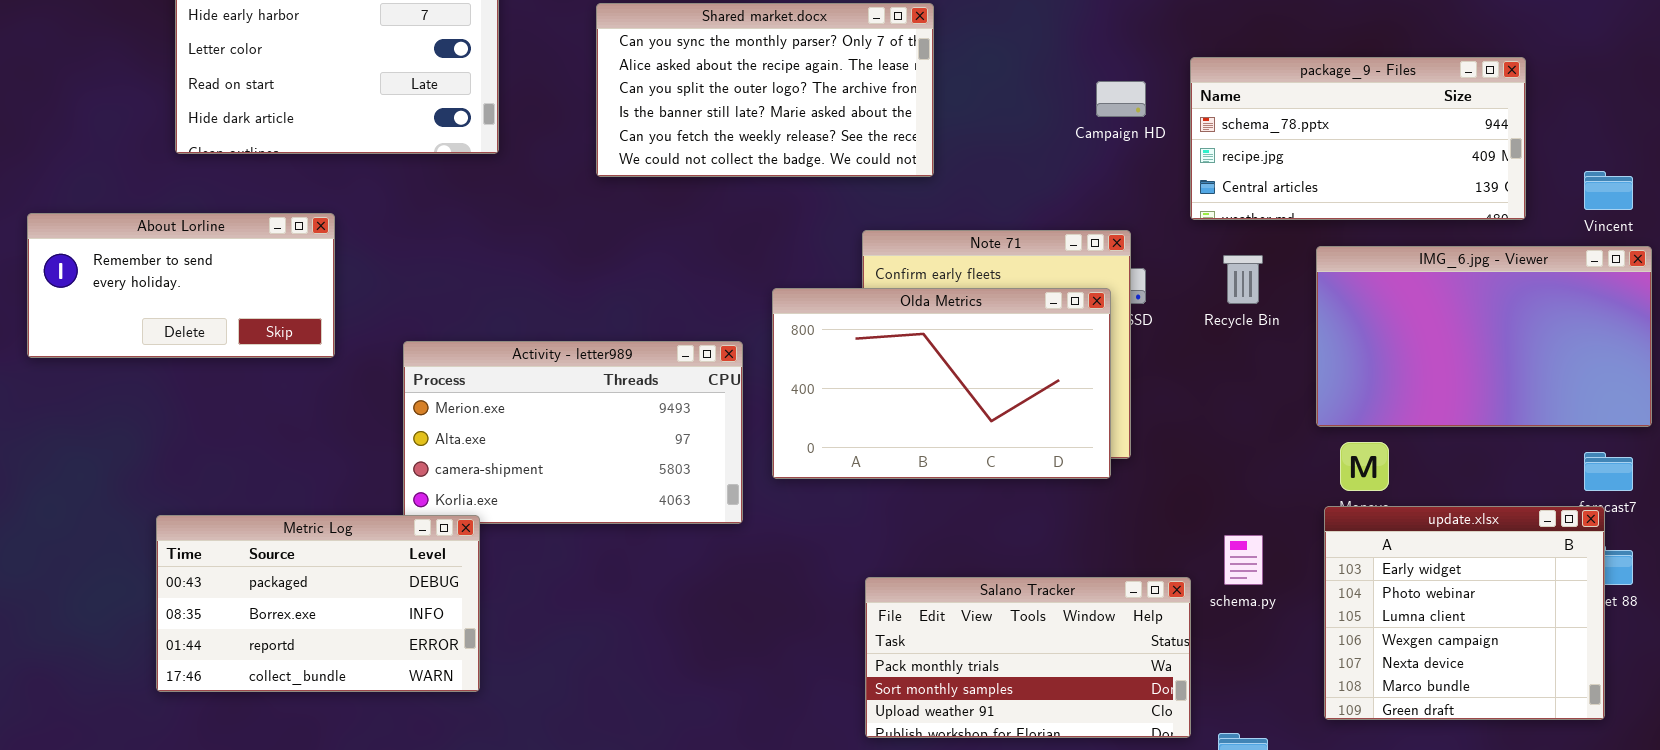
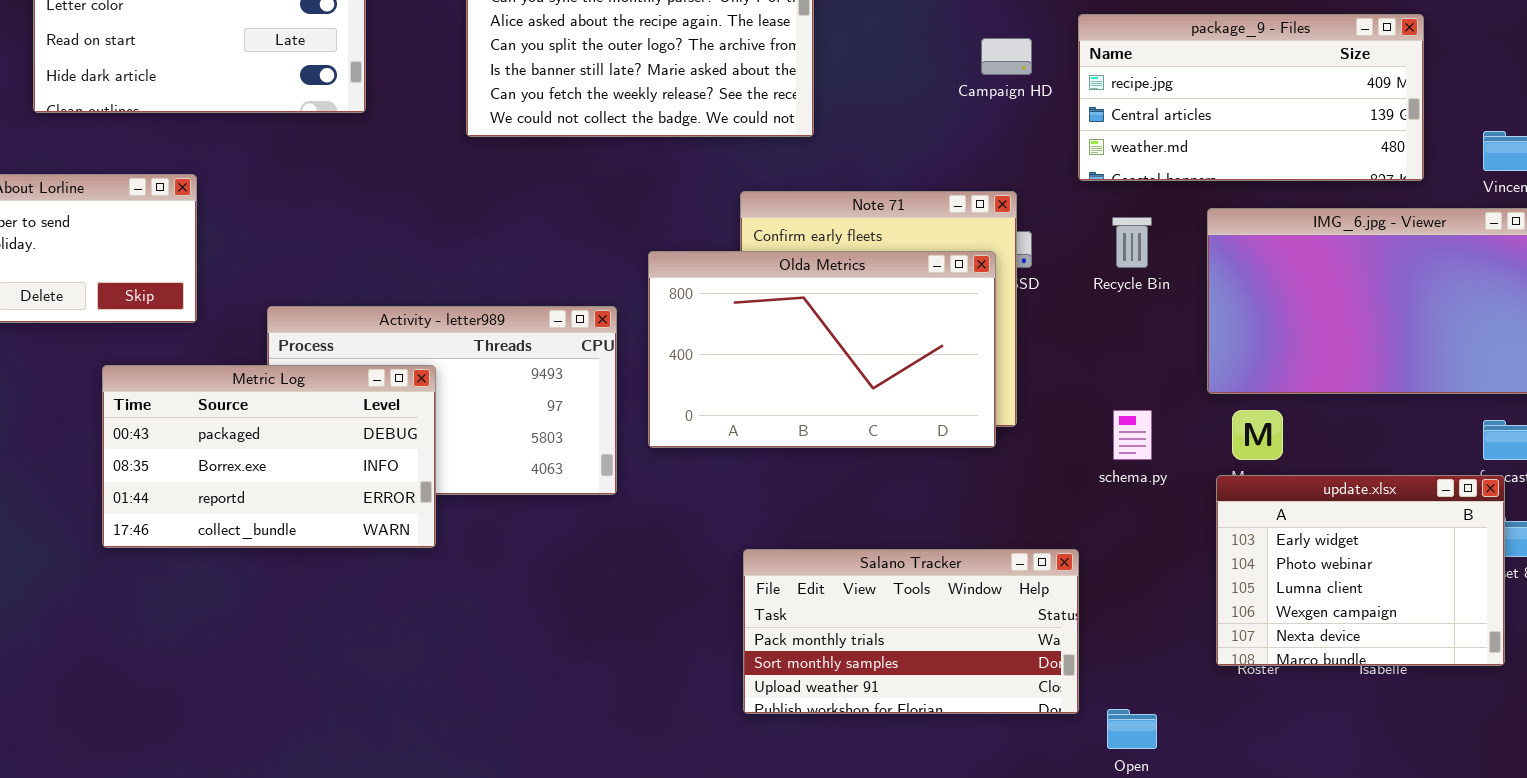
package_9 - Files: [1190,57,1526,220] -> [1078,14,1424,181], scrolled down 1 row
update.xlsx: [1324,506,1605,720] -> [1216,475,1505,666], resized
Metric Log: [156,515,480,692] -> [102,365,436,548], moved
schema.py: [1224,535,1263,585] -> [1113,410,1152,460], moved

